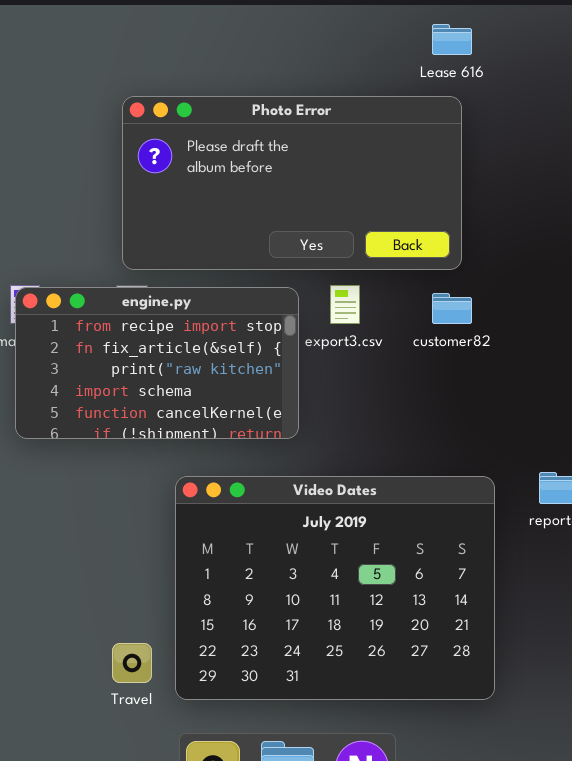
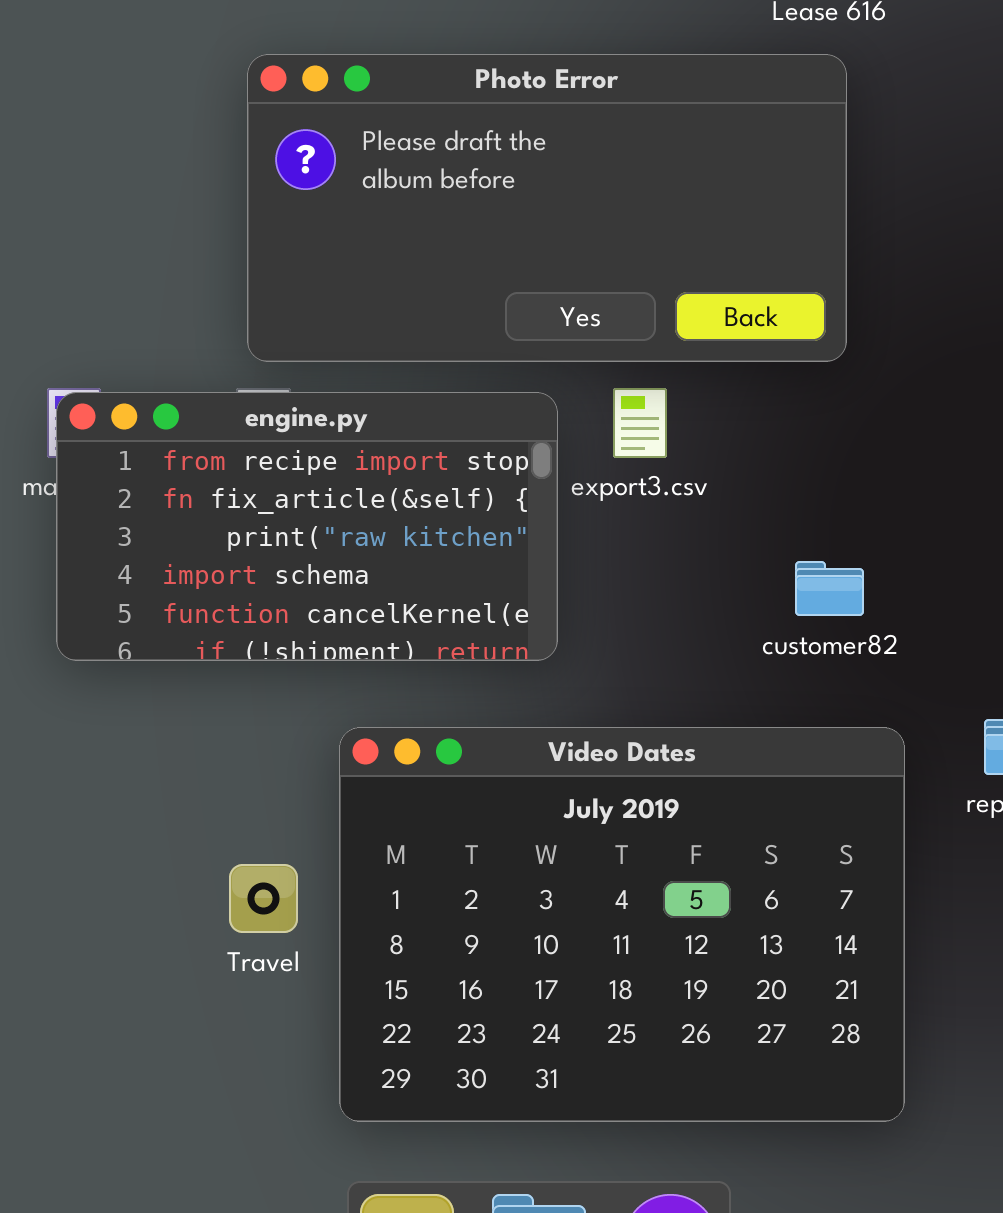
customer82: [432,293,472,324] -> [795,561,864,616], moved
Travel: [112,643,152,683] -> [229,864,298,933], moved

